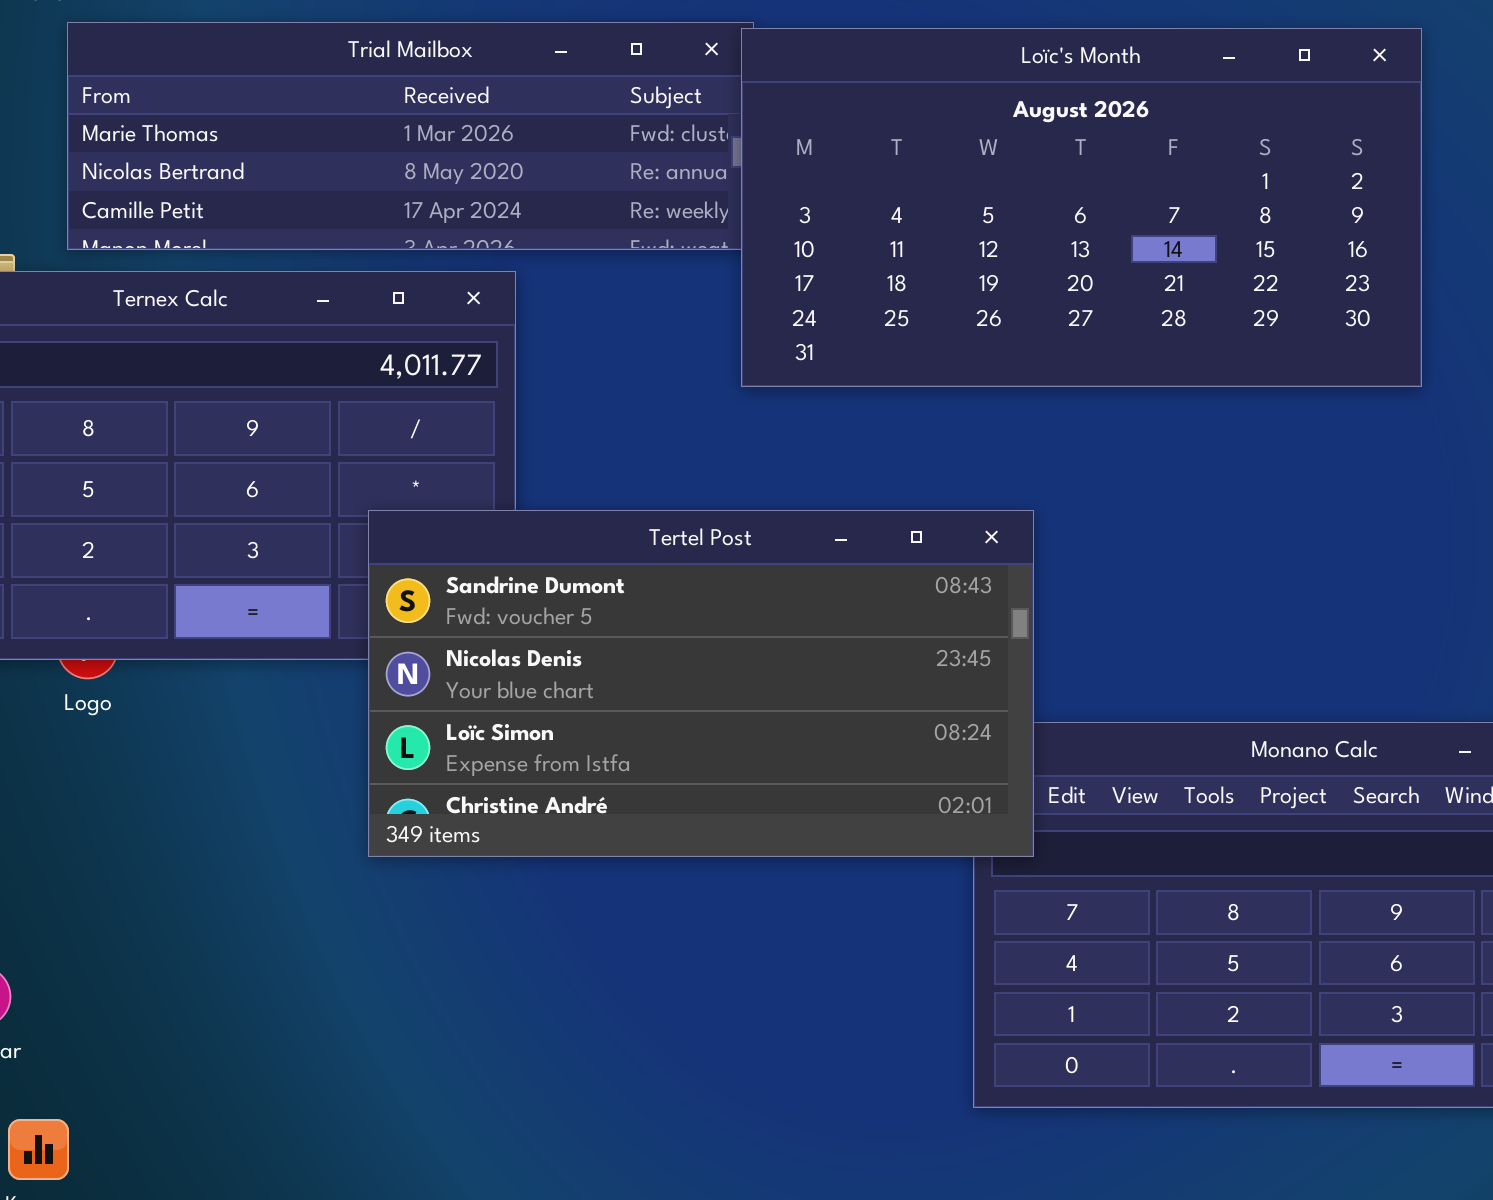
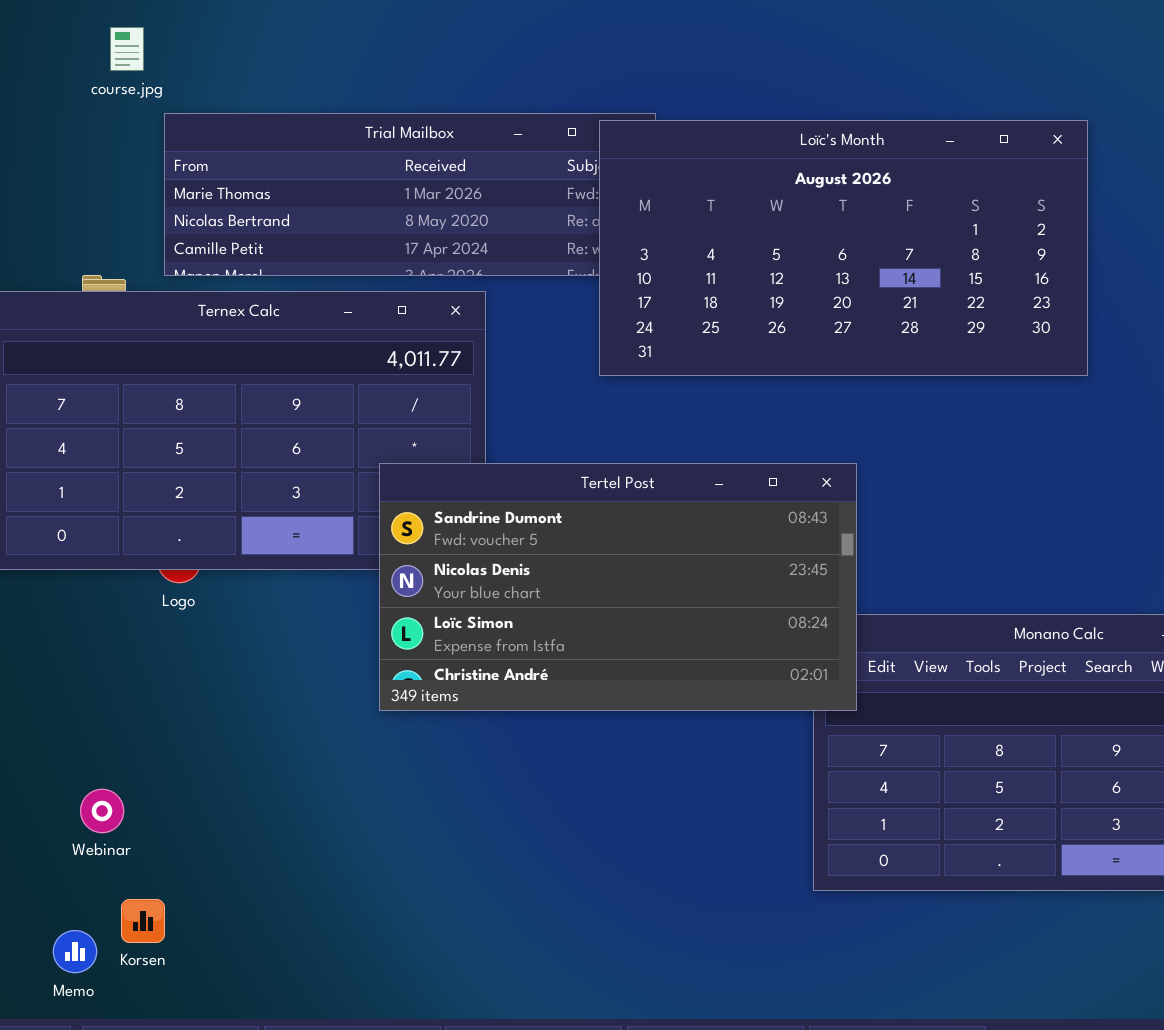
Loïc's Month: [741,28,1422,387] -> [599,120,1088,376], moved

